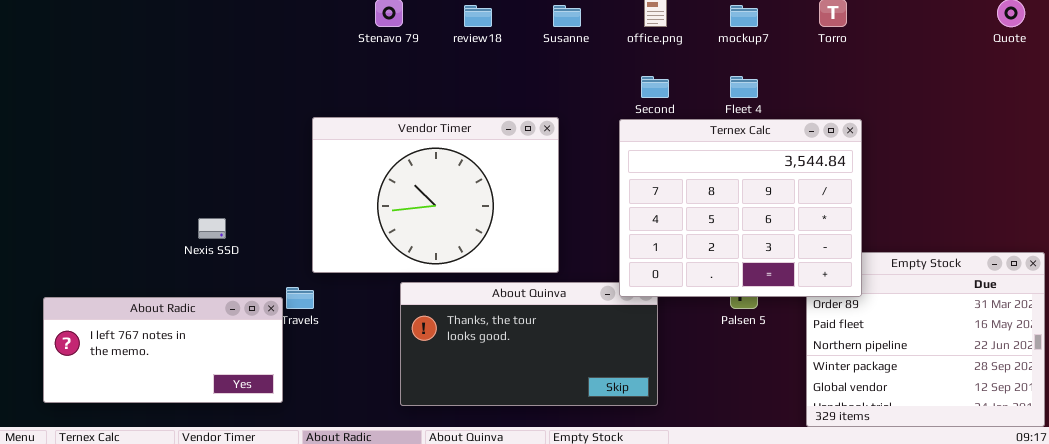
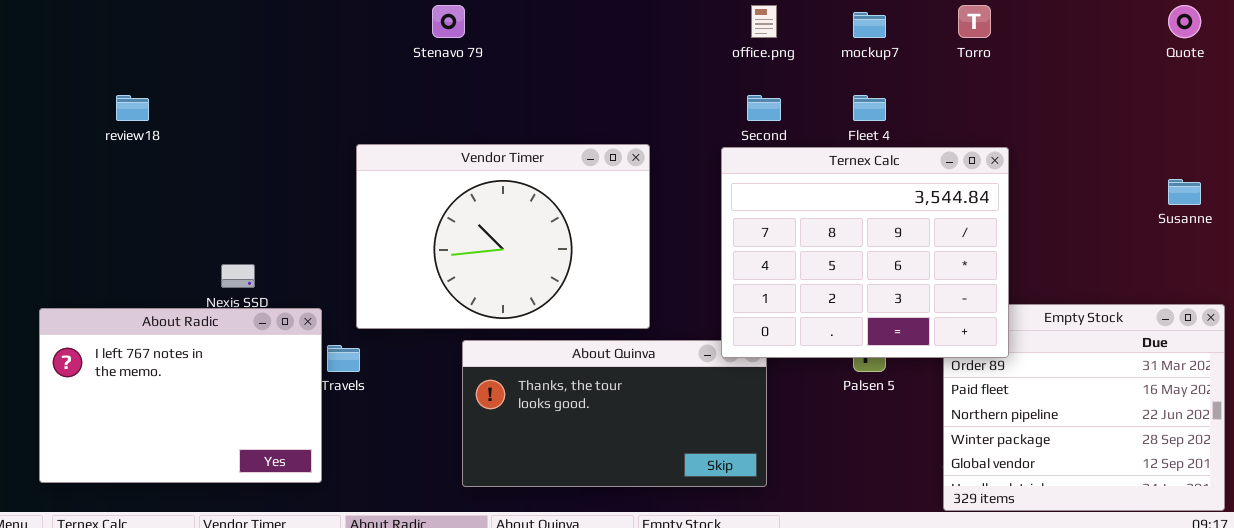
review18: [464,5,492,27] -> [116,95,149,121], moved
Susanne: [553,5,581,27] -> [1168,179,1201,205], moved
About Radic: [43,297,283,403] -> [39,308,322,483], resized

